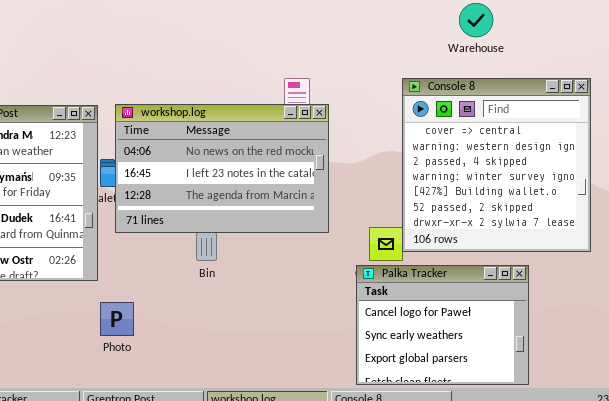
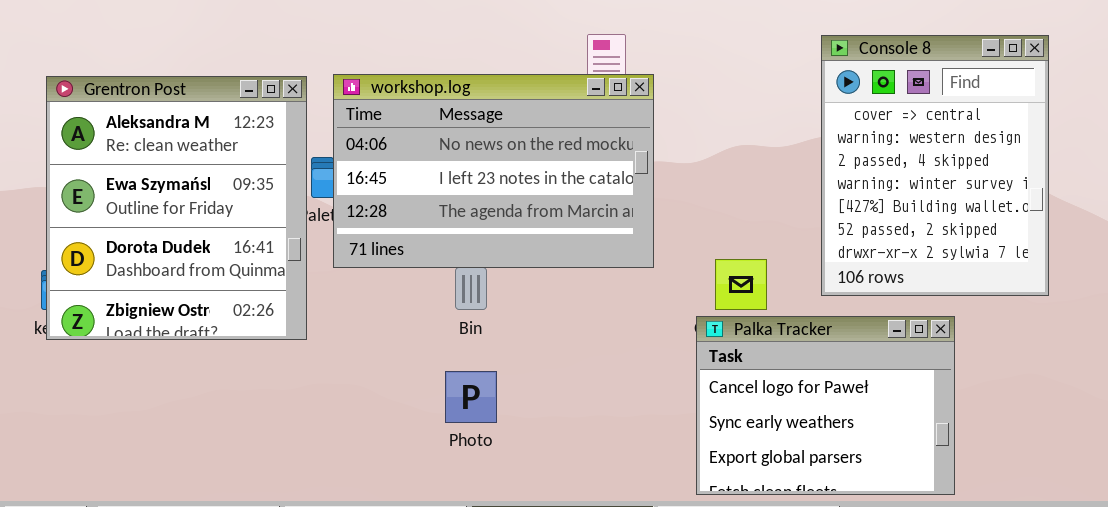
Console 8: [402,78,591,252] -> [821,35,1049,296], resized
Photo: [100,302,134,336] -> [445,371,497,423], moved

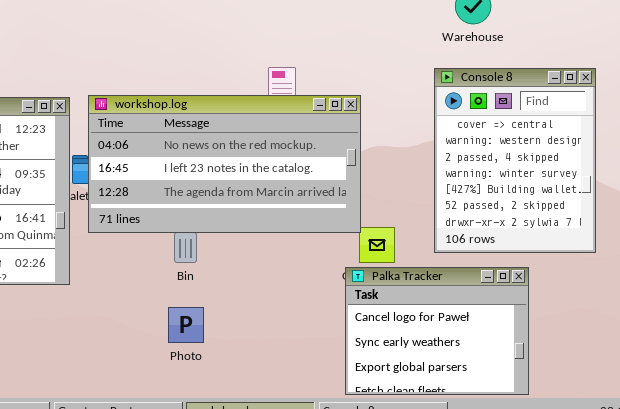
workshop.log: [333,74,654,268] -> [88,95,361,233], resized

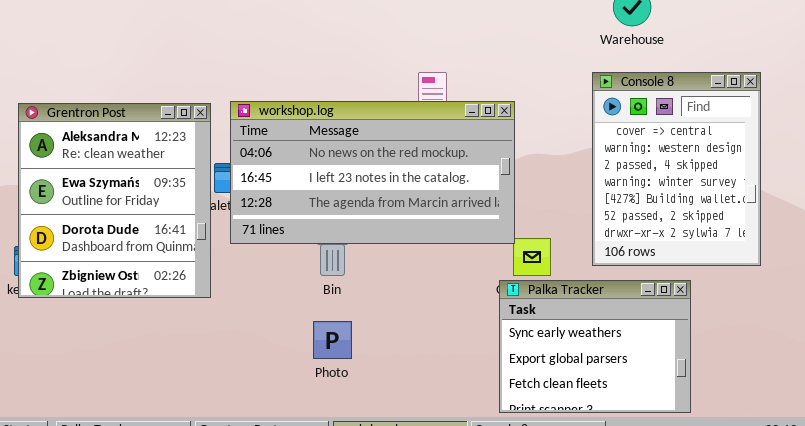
Palka Tracker: [345,267,529,395] -> [499,280,691,413], scrolled down 1 row

